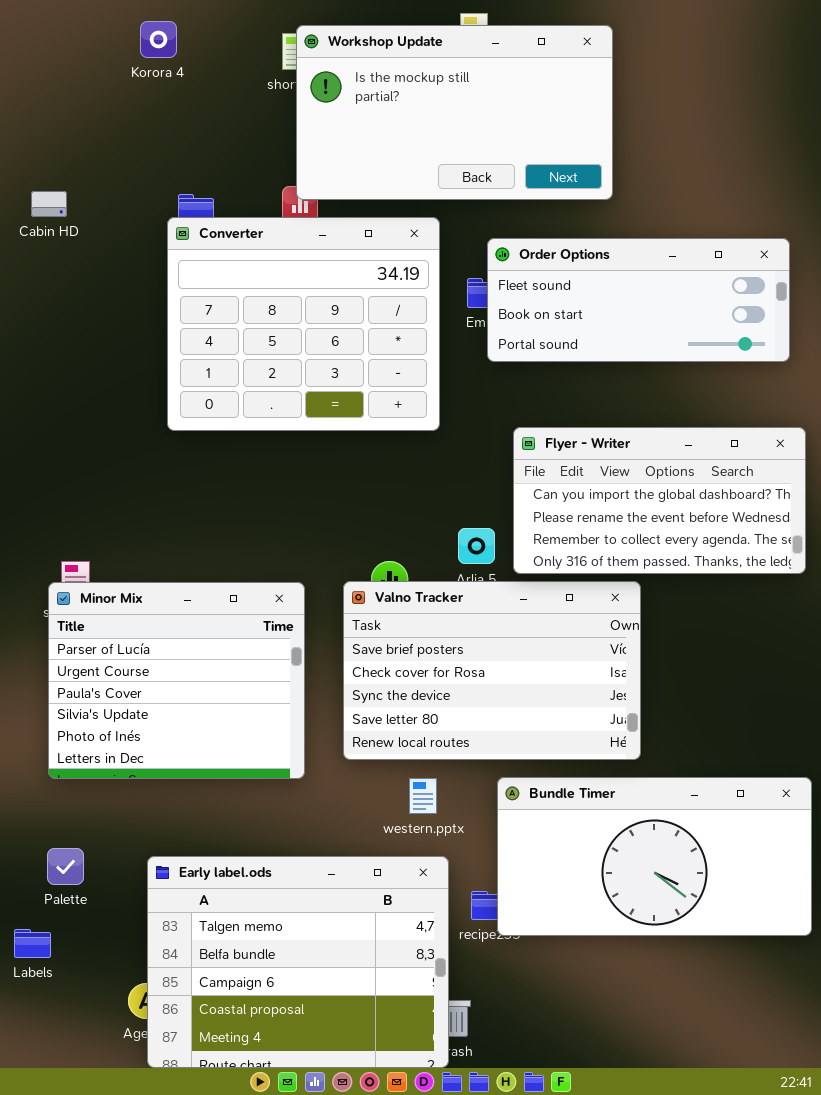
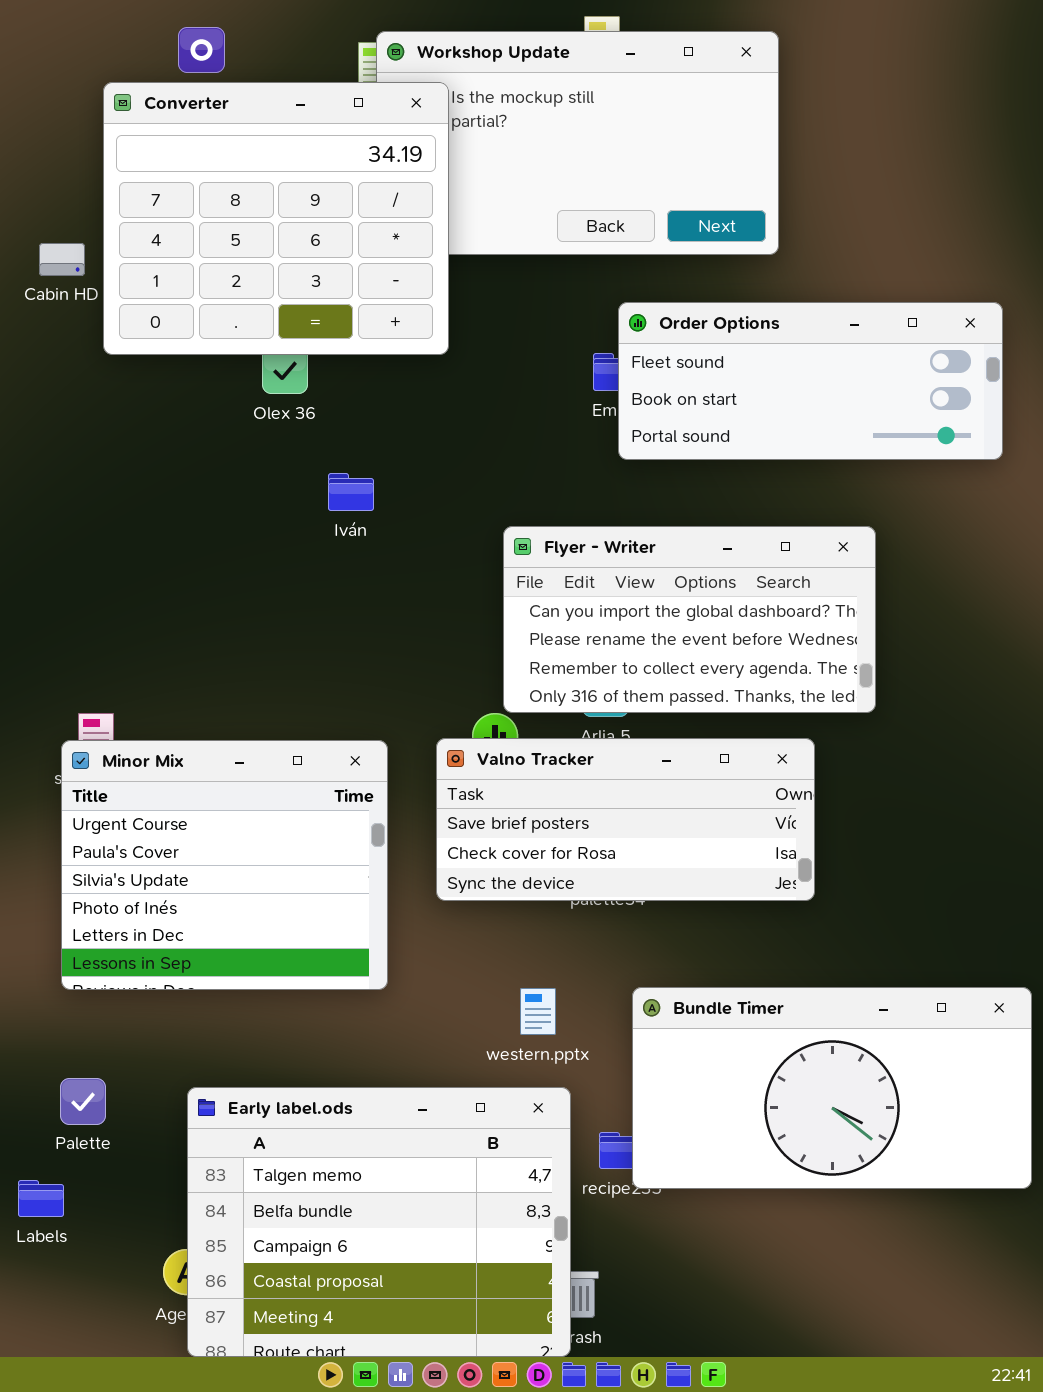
Converter: [167,217,440,431] -> [103,82,449,355], moved
Flyer - Writer: [513,427,806,574] -> [503,526,876,713], moved
Valno Tracker: [343,581,641,760] -> [436,738,815,901], resized
Minor Mix: [48,582,305,779] -> [61,740,388,990], scrolled down 1 row

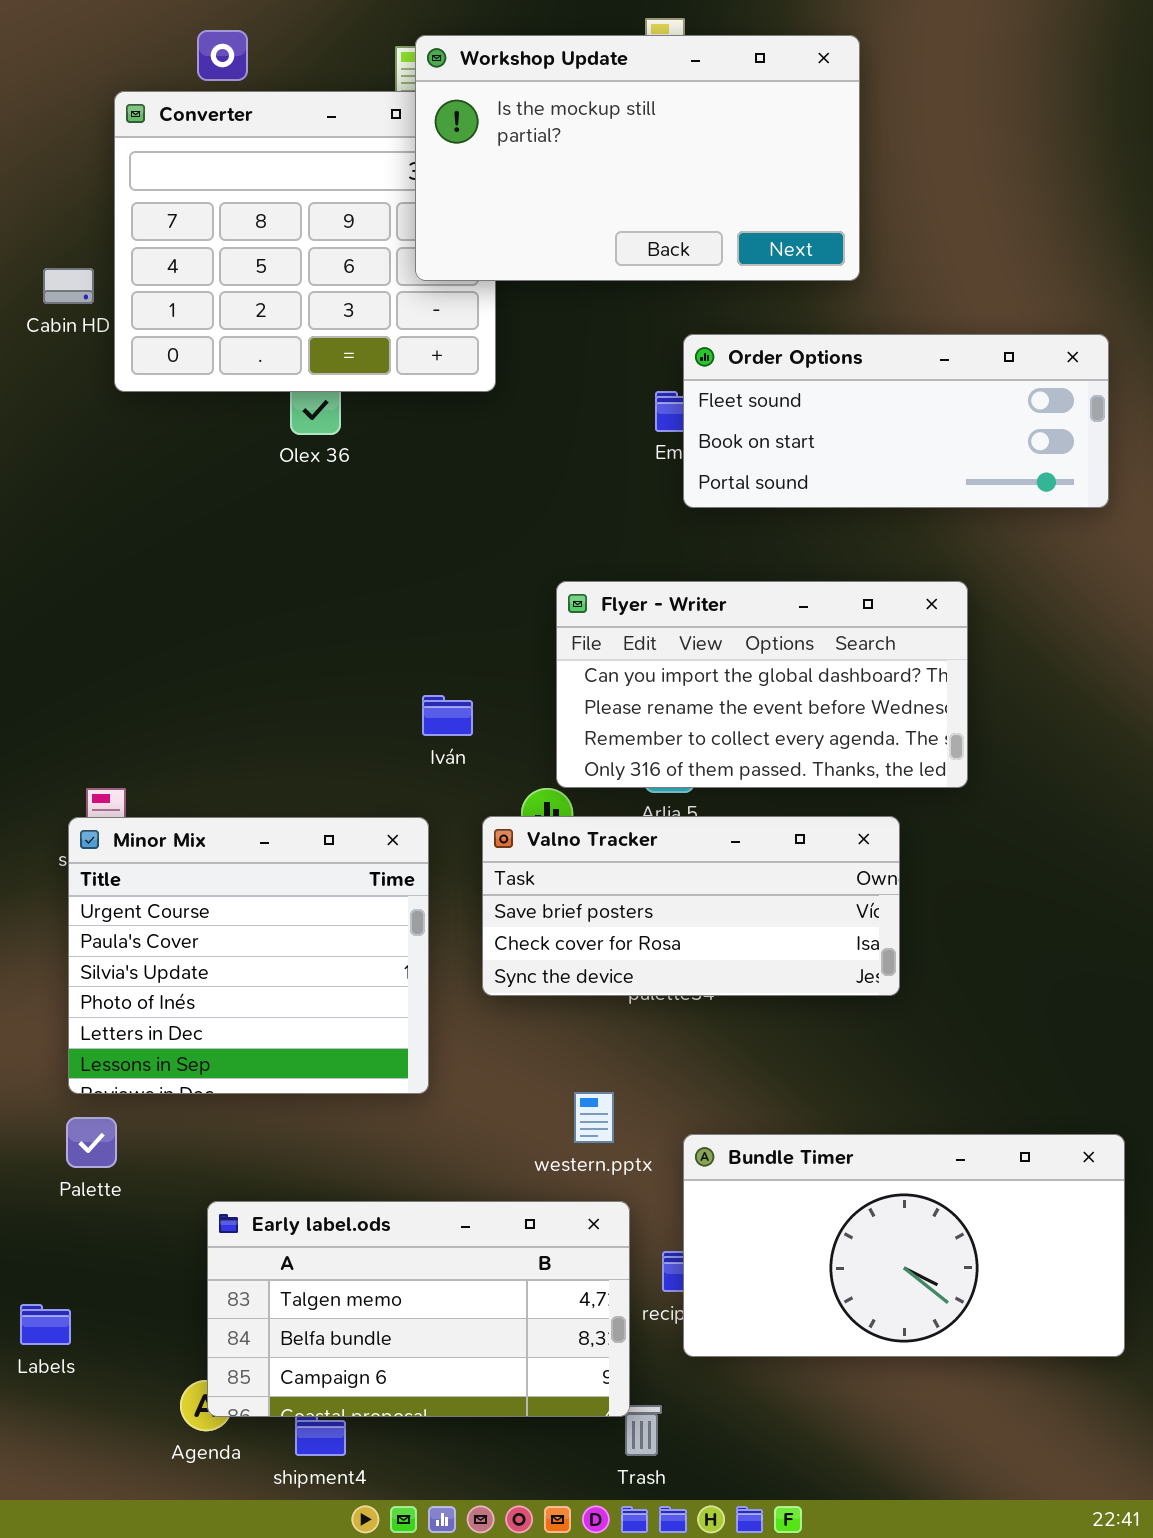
Workshop Update: [376,31,779,255] -> [415,35,860,281], raised
Iván: [328,473,374,511] -> [422,695,473,736], moved
Bundle Timer: [632,987,1032,1189] -> [683,1134,1125,1357], moved
Palette: [60,1078,106,1125] -> [66,1117,117,1168], moved
Early label.ods: [187,1087,571,1357] -> [207,1201,630,1417], resized

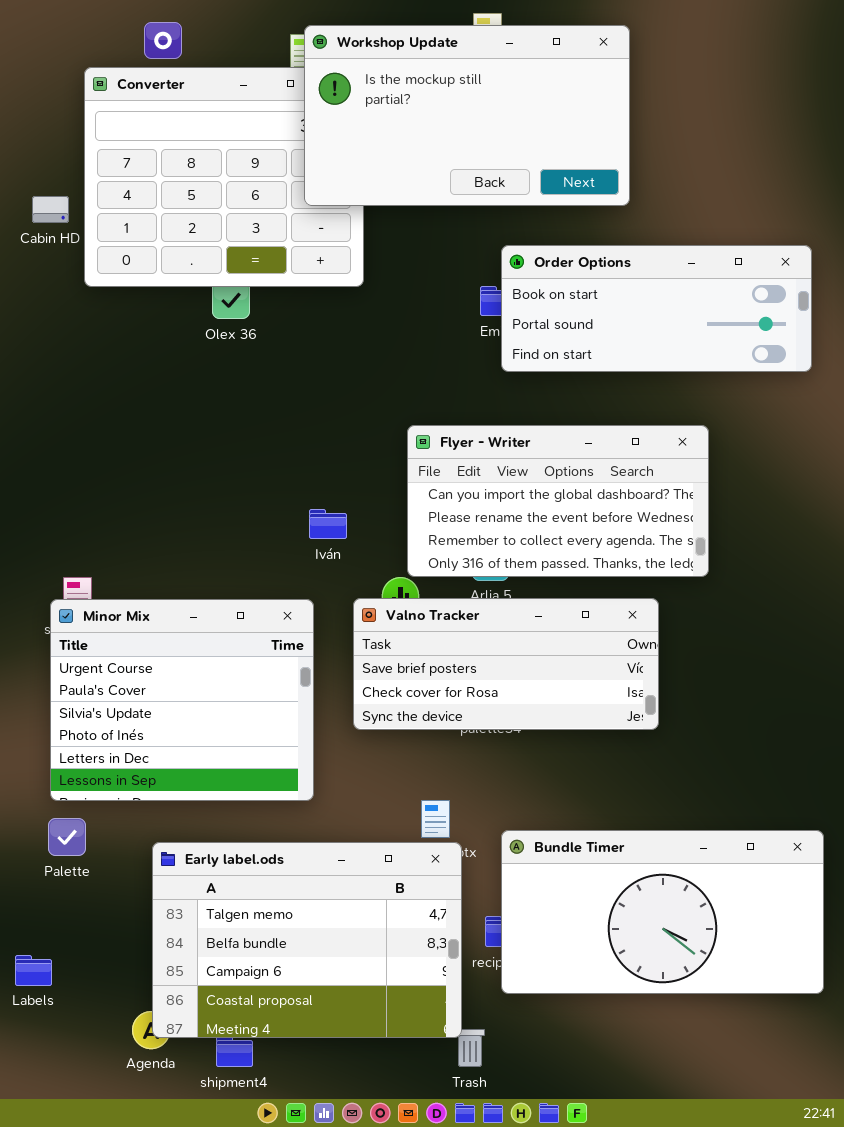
Order Options: [683,334,1109,508] -> [501,245,812,372], scrolled down 1 row
Early label.ods: [207,1201,630,1417] -> [152,842,462,1038], resized

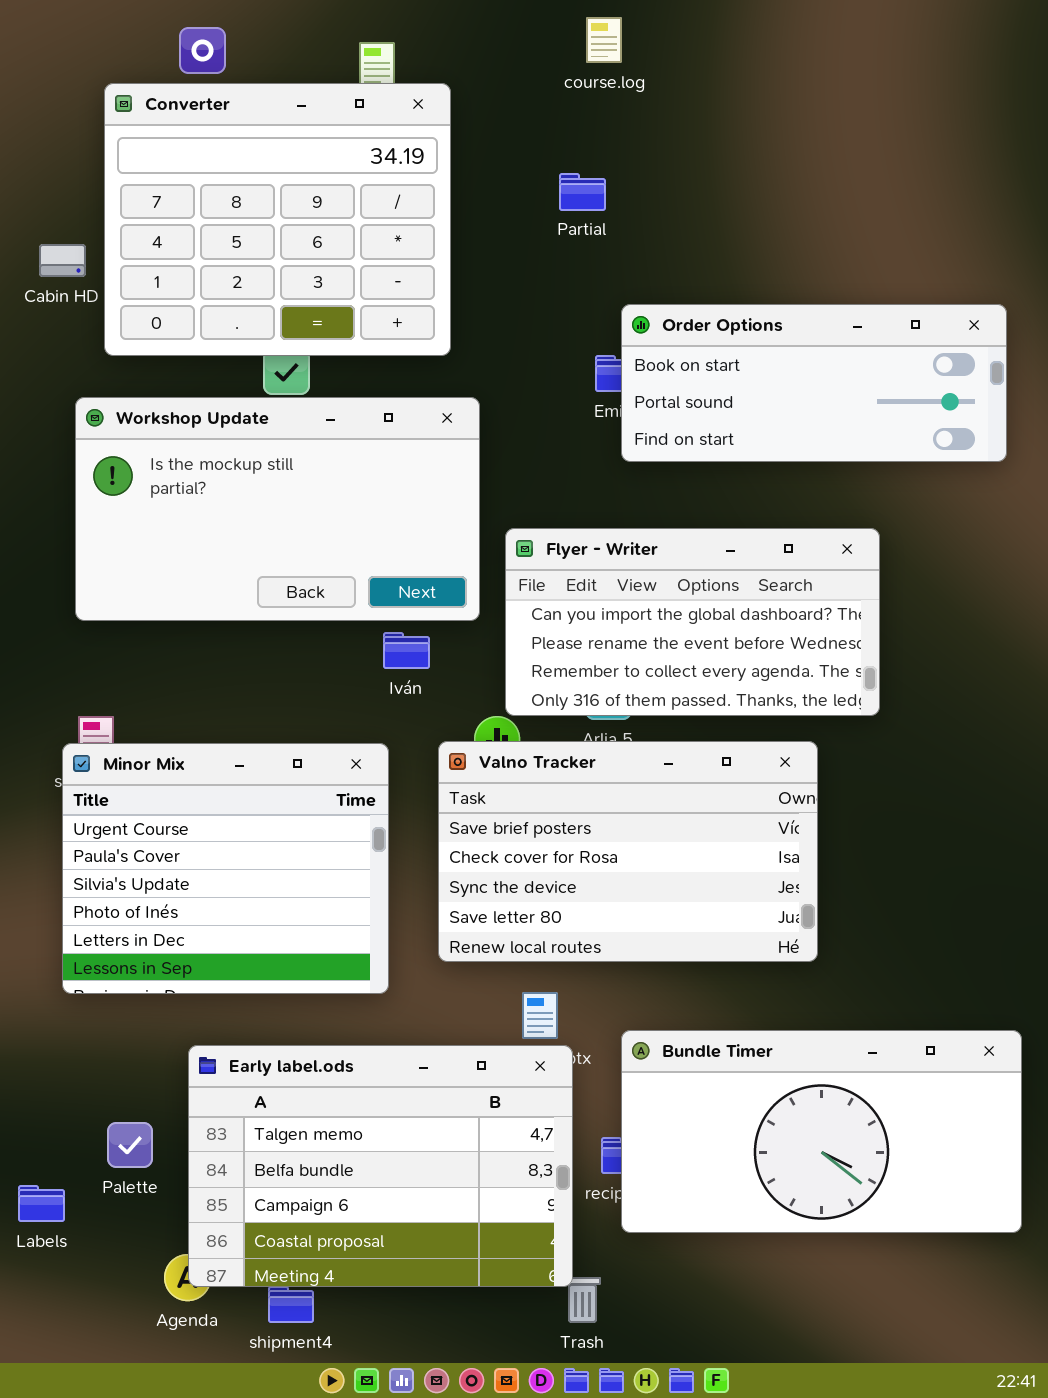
Workshop Update: [304,25,630,206] -> [75,397,480,621], moved
Valno Tracker: [353,598,659,730] -> [438,741,818,962], resized
Palette: [48,818,86,856] -> [107,1122,153,1168], moved

